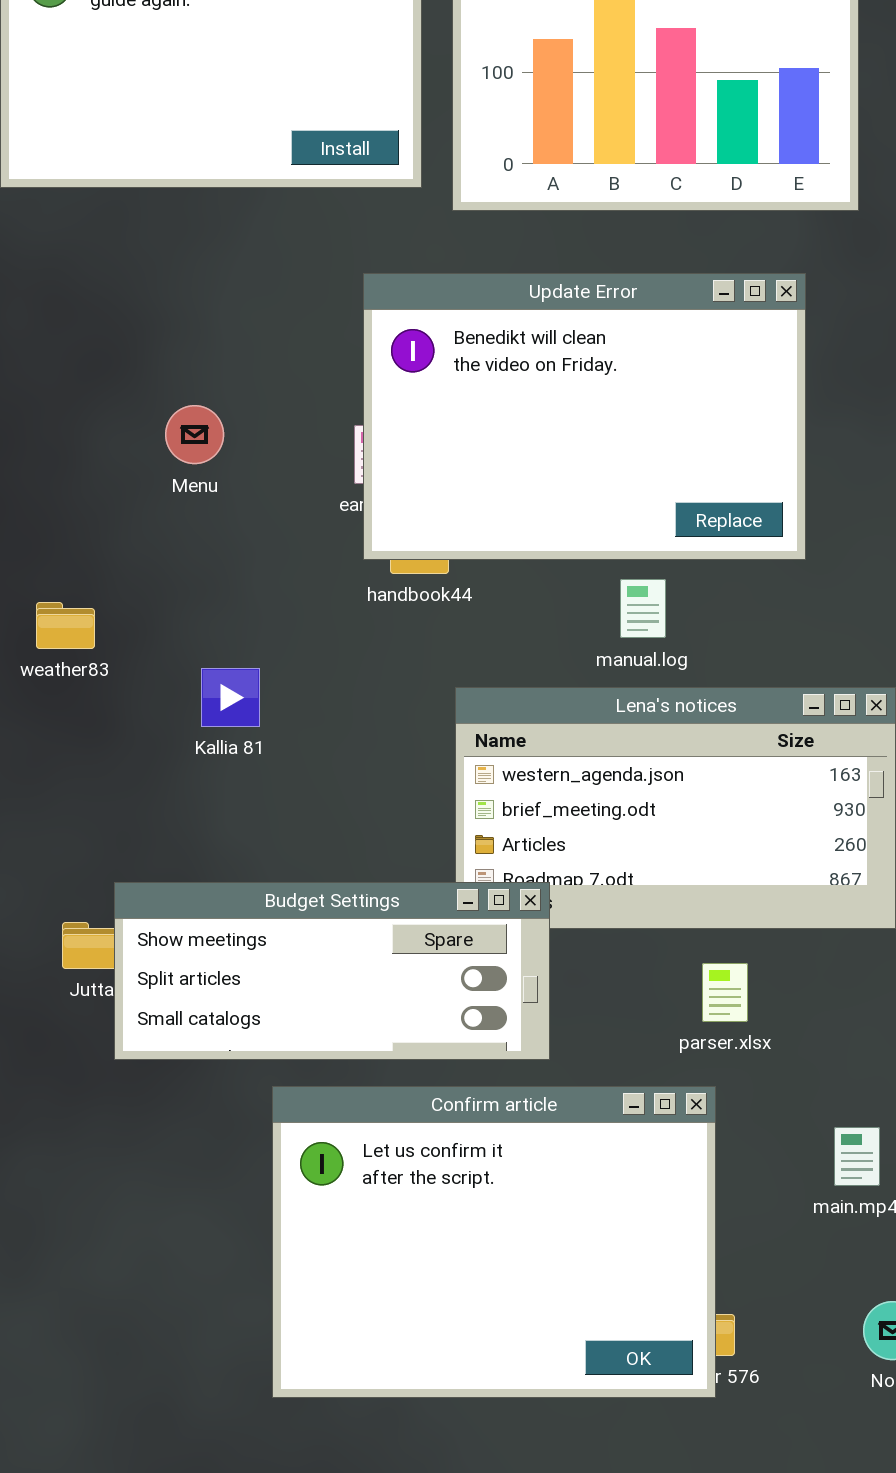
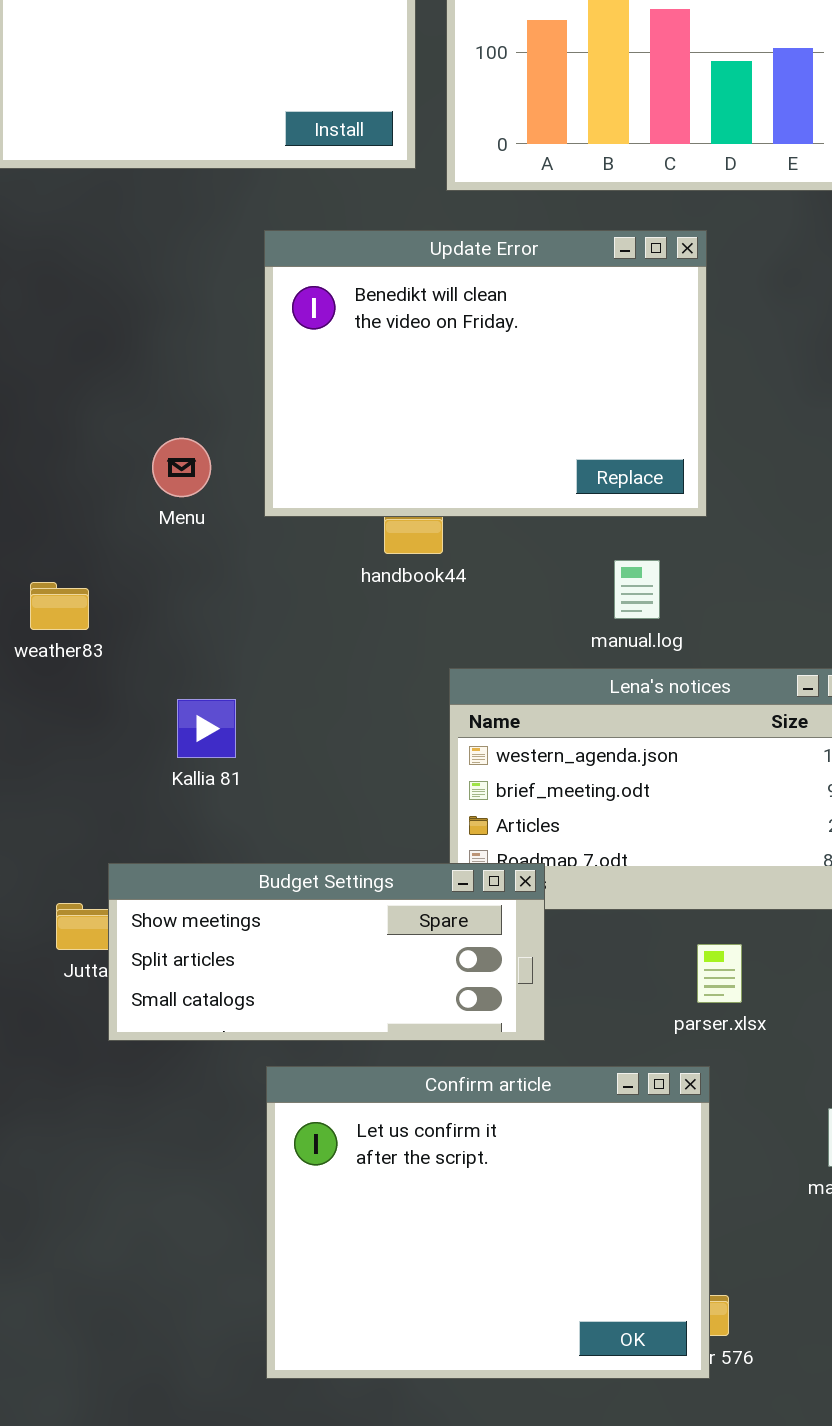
Update Error: [363,273,806,560] -> [264,230,707,517], moved
Menu: [165,405,224,464] -> [152,438,211,497], moved
Kallia 81: [201,668,260,727] -> [177,699,236,758], moved

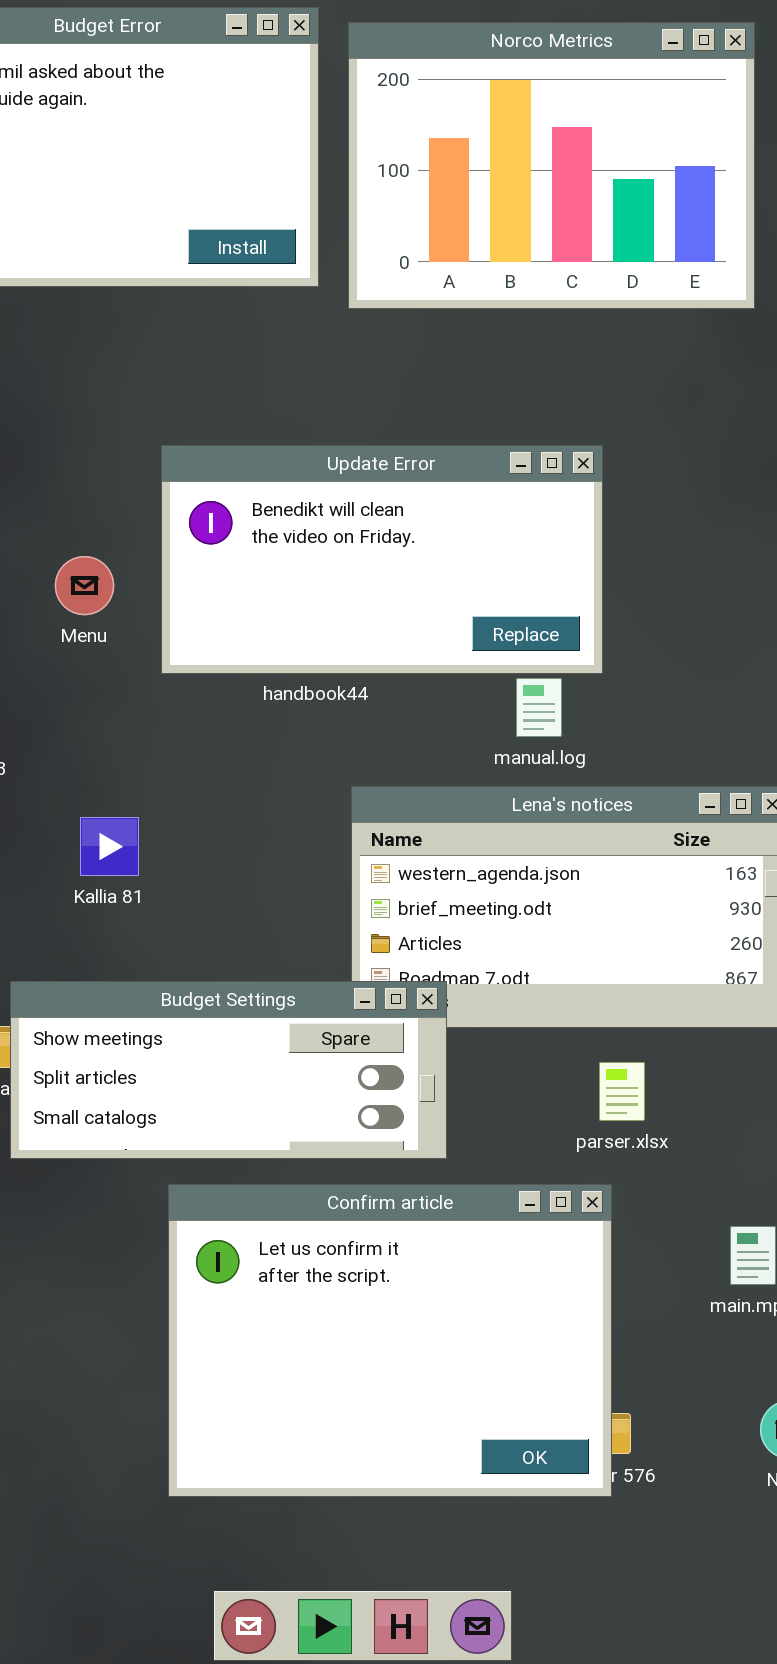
Update Error: [264,230,707,517] -> [161,445,603,674], moved, resized

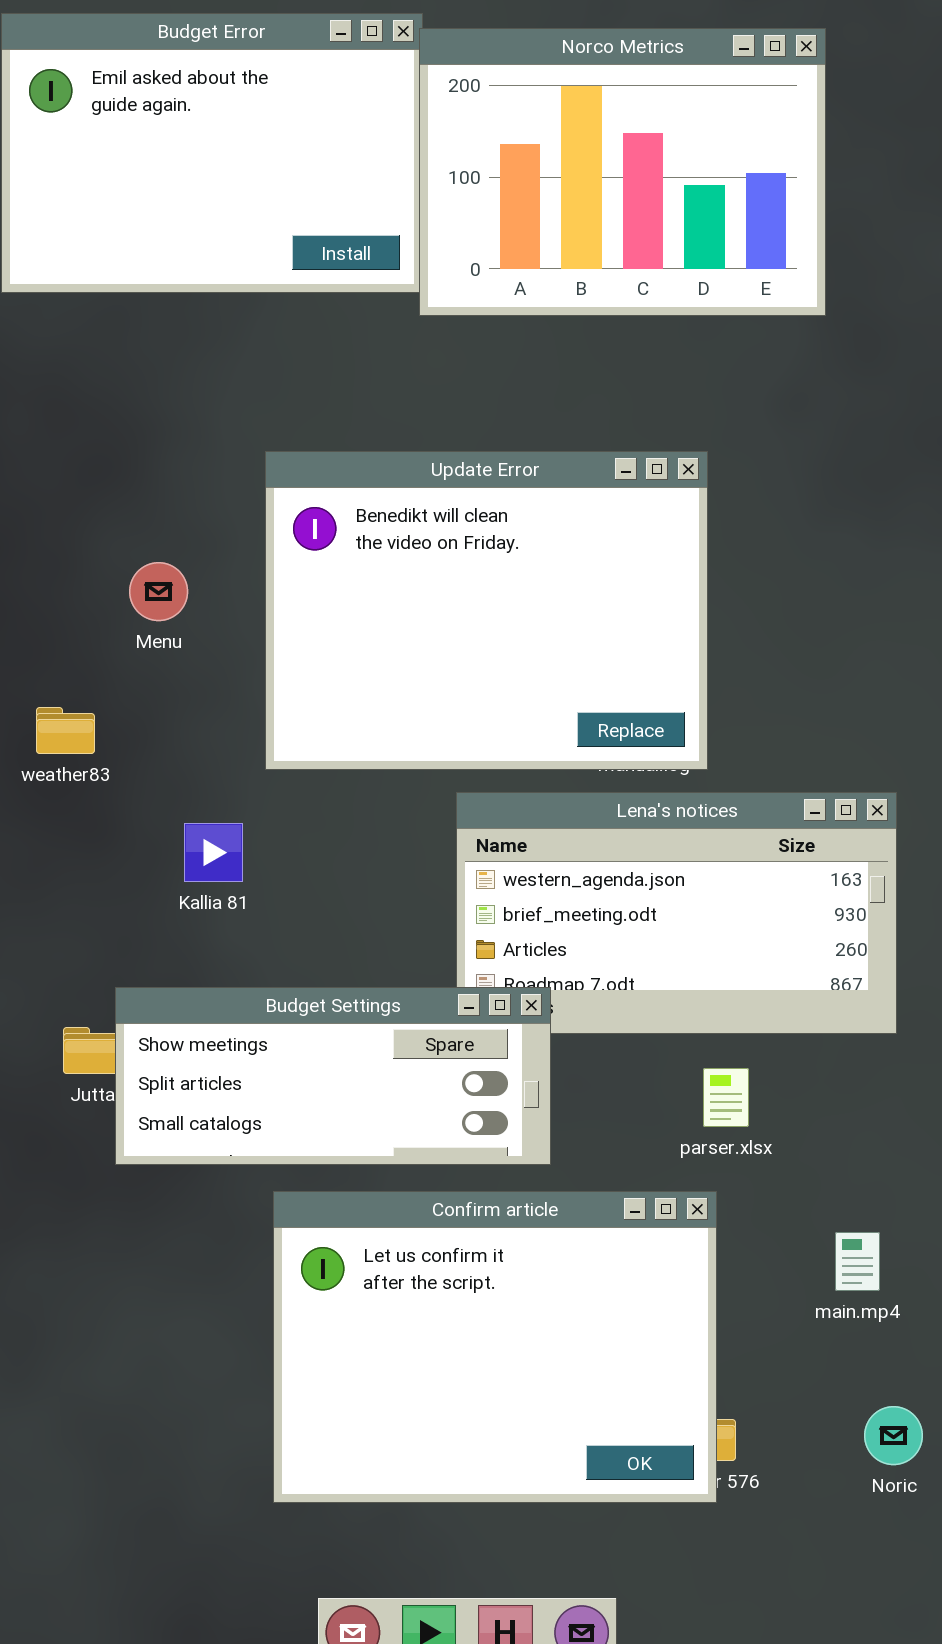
Norco Metrics: [348,22,755,309] -> [419,28,826,316], moved
Update Error: [161,445,603,674] -> [265,451,708,770], resized
Menu: [55,556,114,615] -> [129,562,188,621], moved

